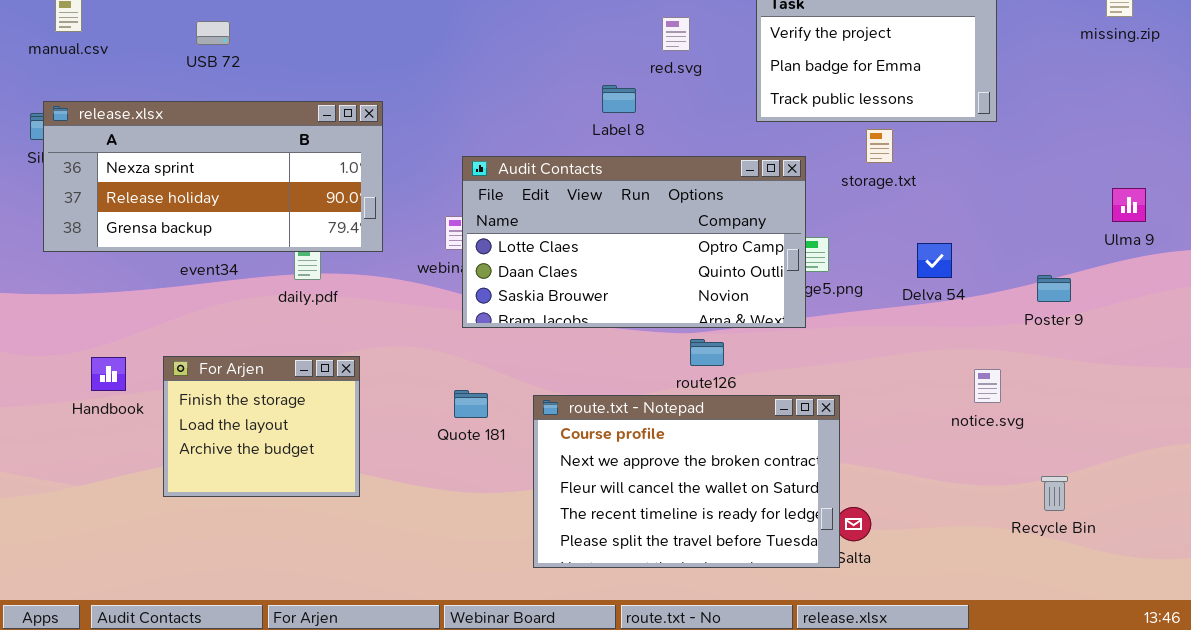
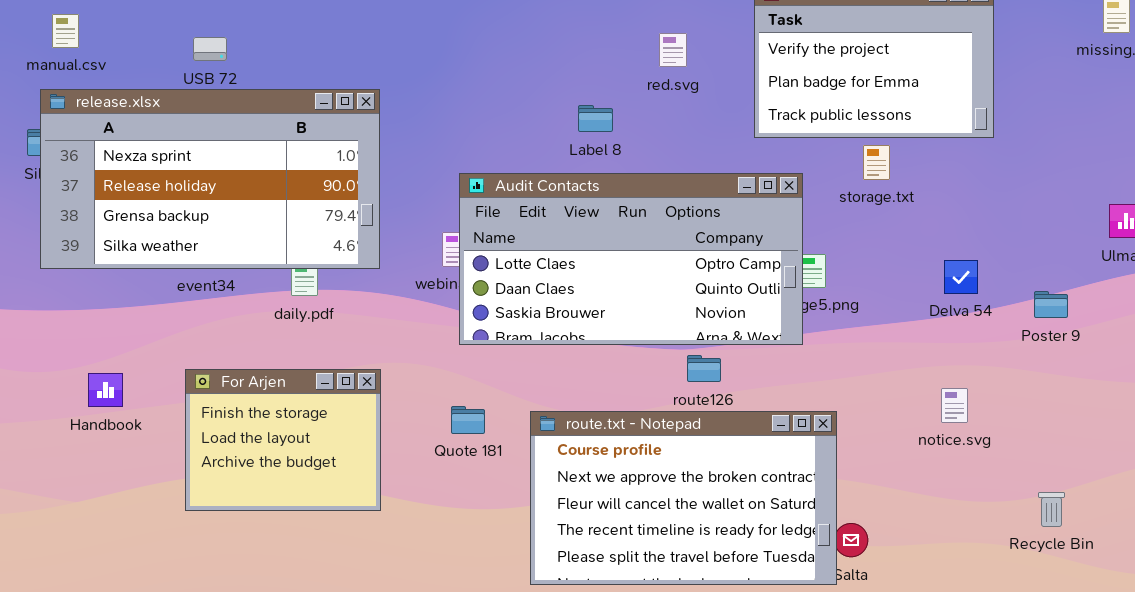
Label 8: [602,85,636,113] -> [578,105,613,132], moved
release.xlsx: [43,101,383,252] -> [40,89,380,269], resized
Delva 54: [917,243,952,278] -> [944,260,978,294], moved
For Arjen: [163,356,360,497] -> [185,369,381,511], moved
notice.svg: [974,369,1001,403] -> [941,388,968,423], moved

